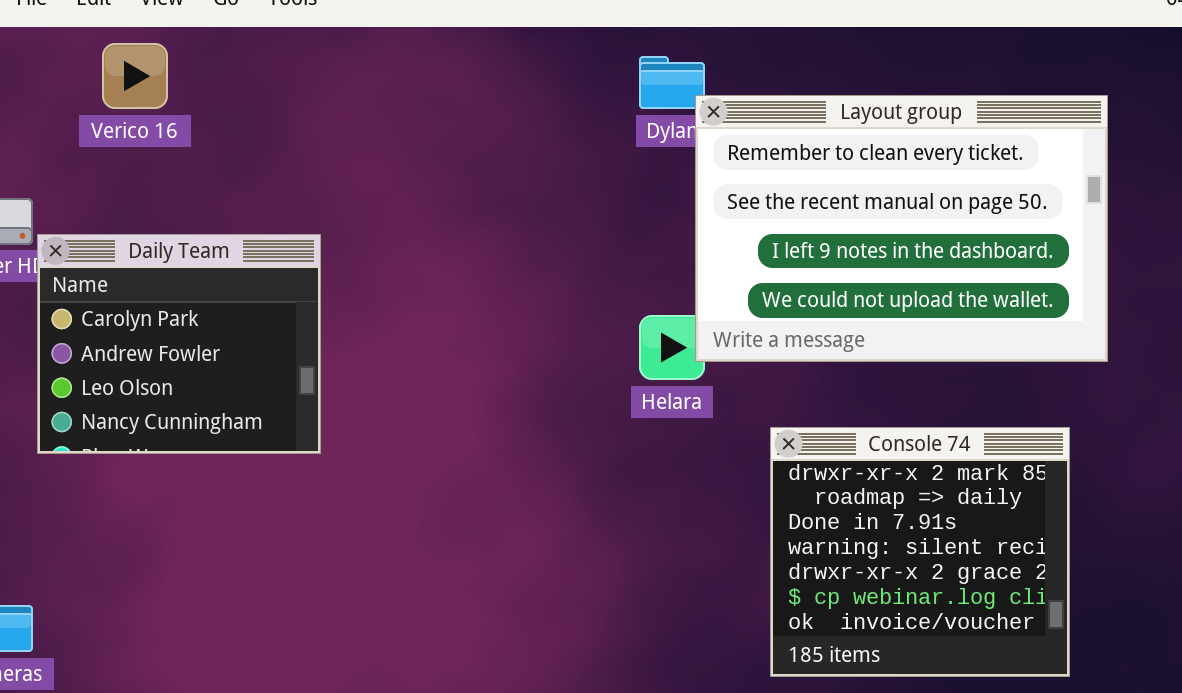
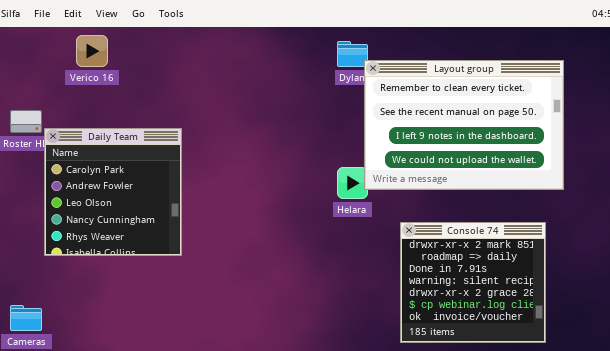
Daily Team: [37,234,321,454] -> [44,128,182,256], resized

